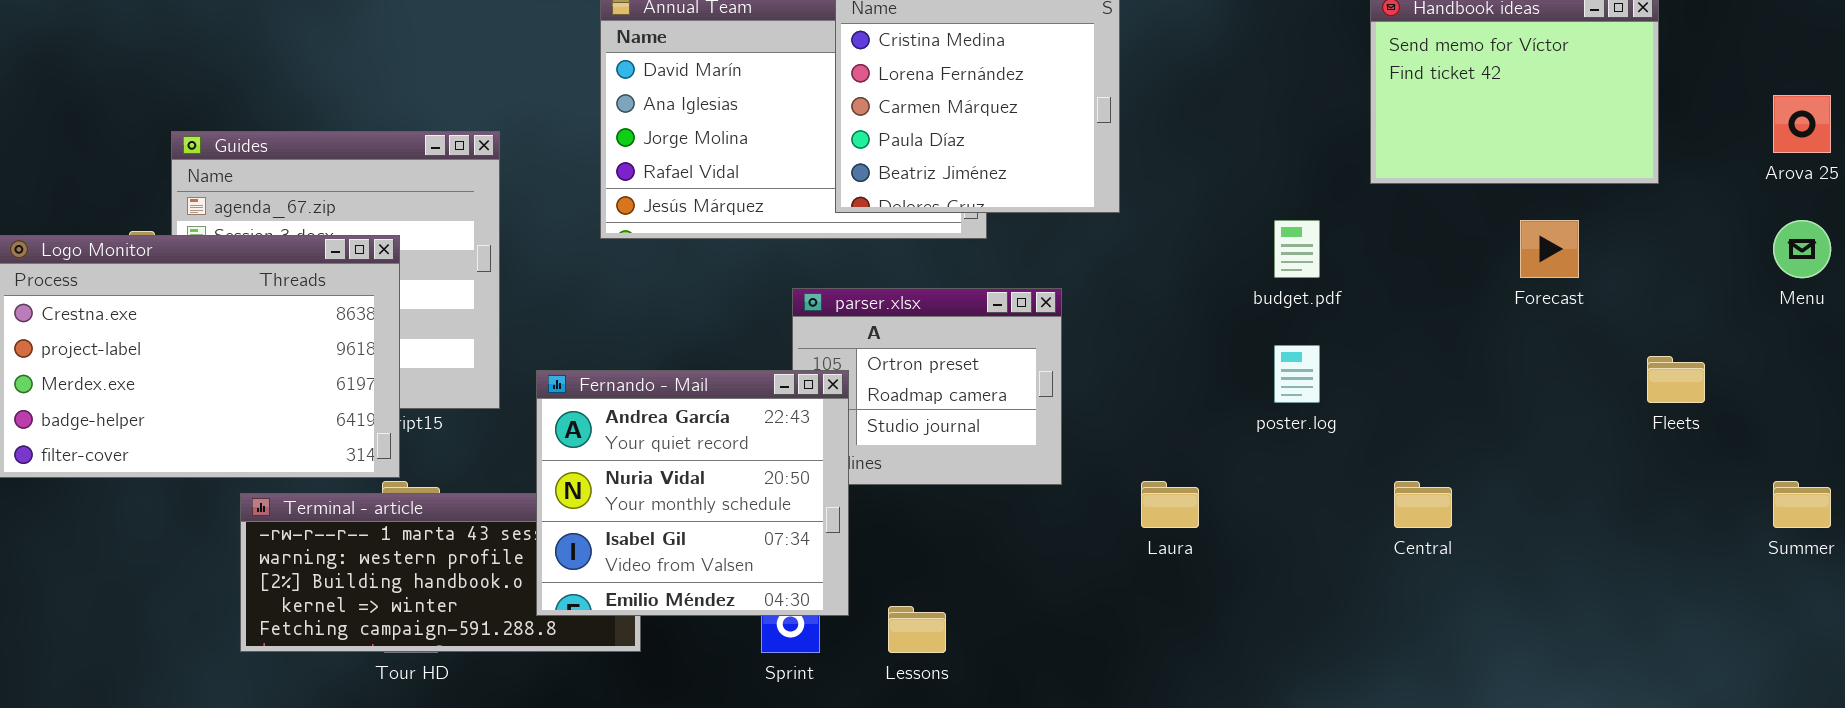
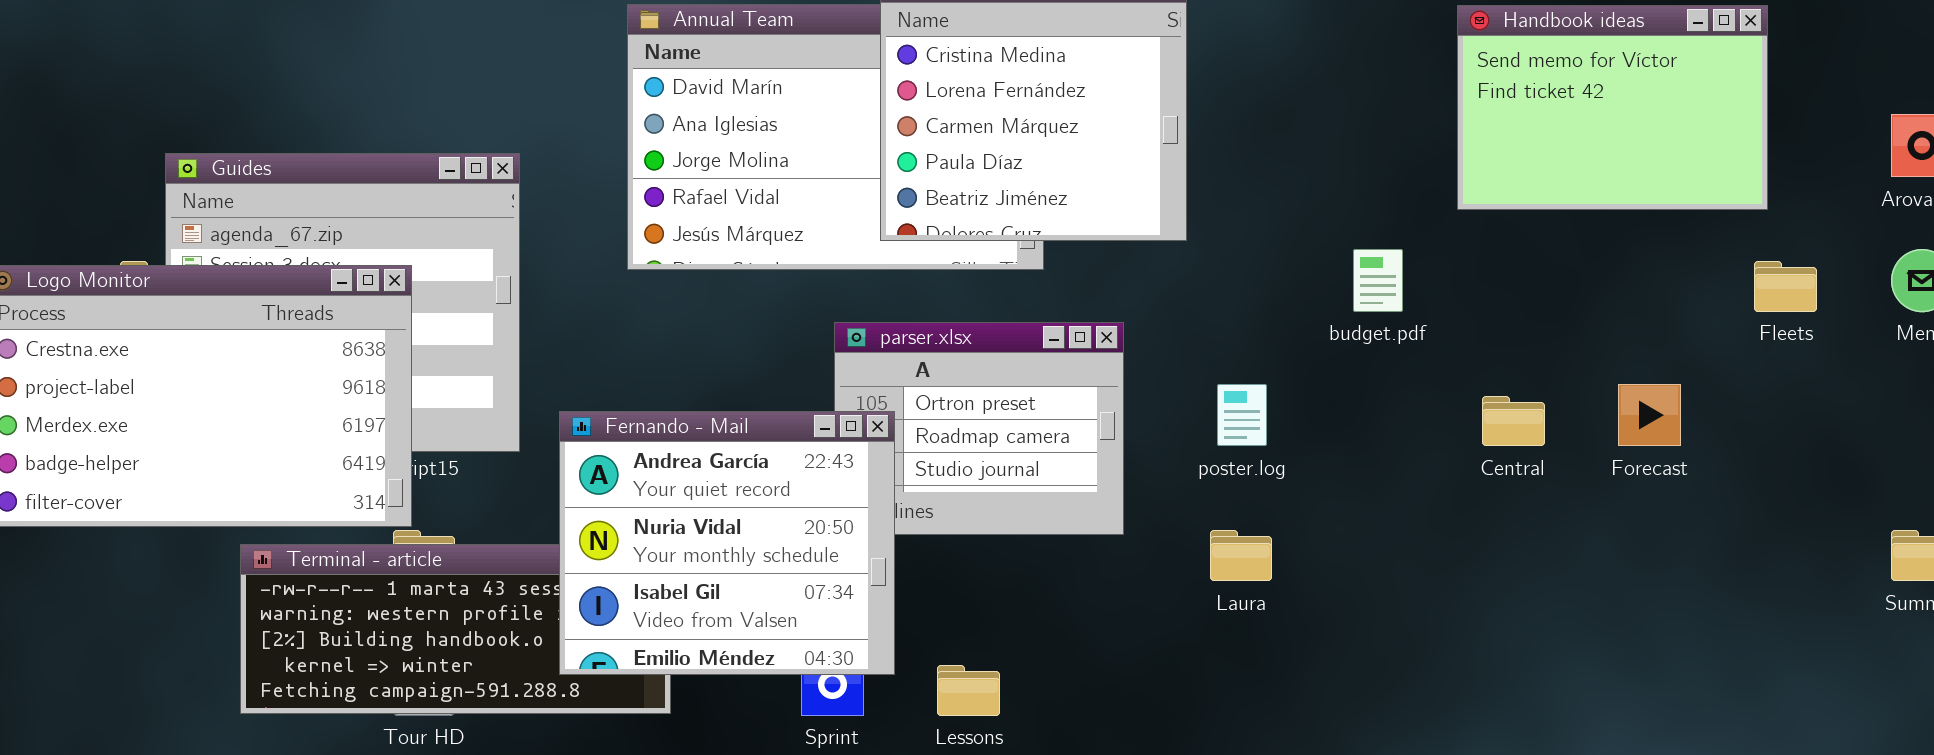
Forecast: [1520,220,1579,278] -> [1618,384,1681,446], moved
poster.log: [1274,345,1320,403] -> [1217,384,1267,446], moved
Fleets: [1647,356,1705,403] -> [1754,261,1817,312], moved
Central: [1394,481,1452,528] -> [1482,396,1545,446], moved

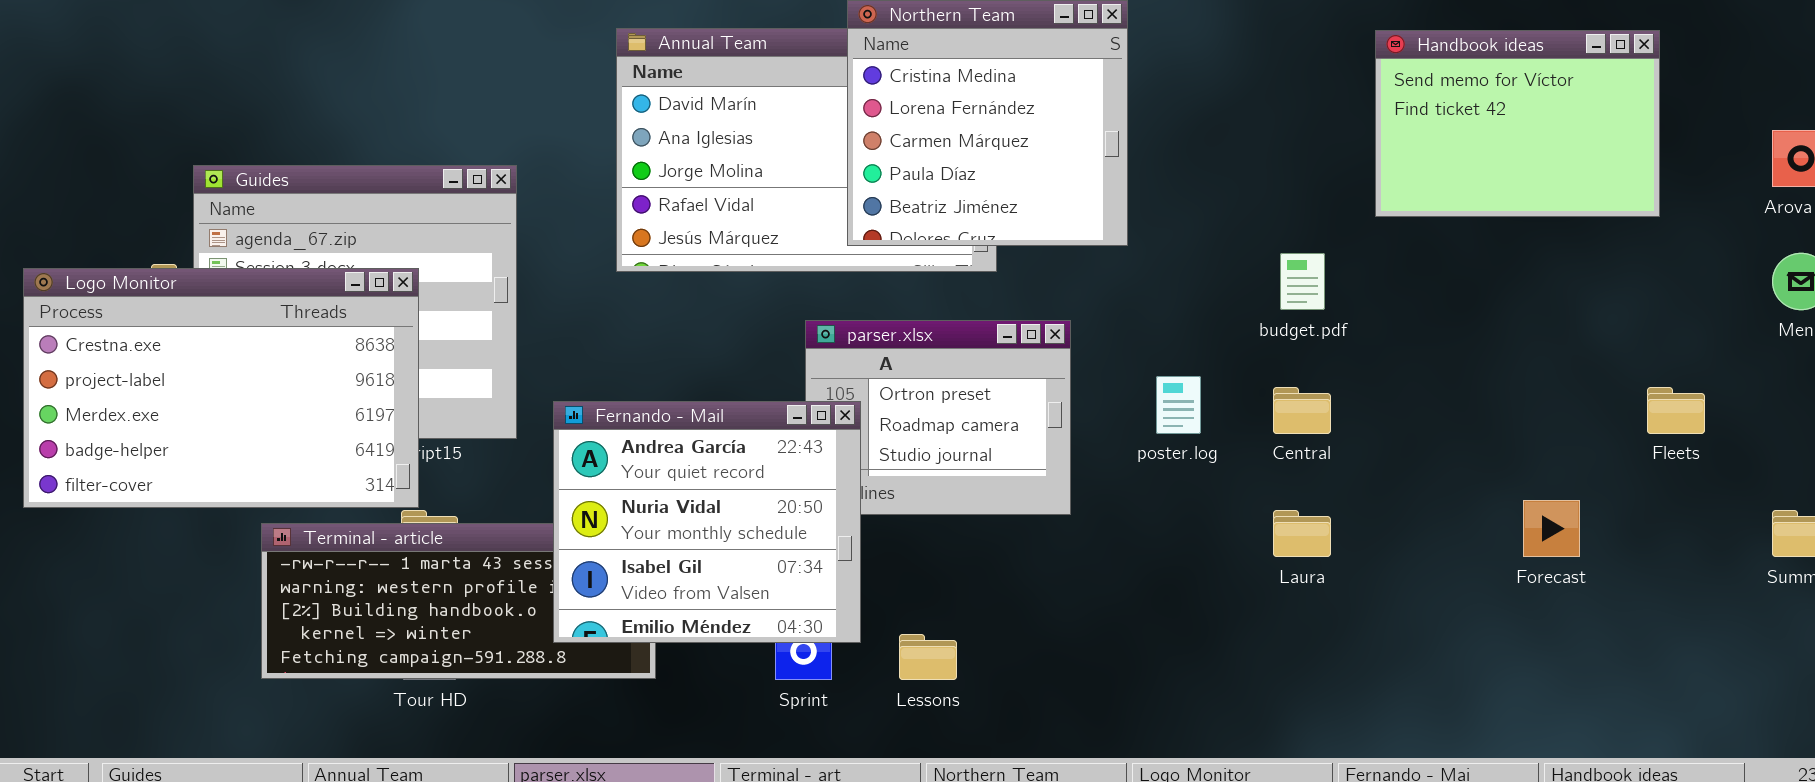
Fleets: [1754,261,1817,312] -> [1647,387,1705,434], moved
Forecast: [1618,384,1681,446] -> [1523,500,1580,557], moved
Central: [1482,396,1545,446] -> [1273,387,1331,434], moved
Laura: [1210,530,1272,581] -> [1273,510,1331,557], moved

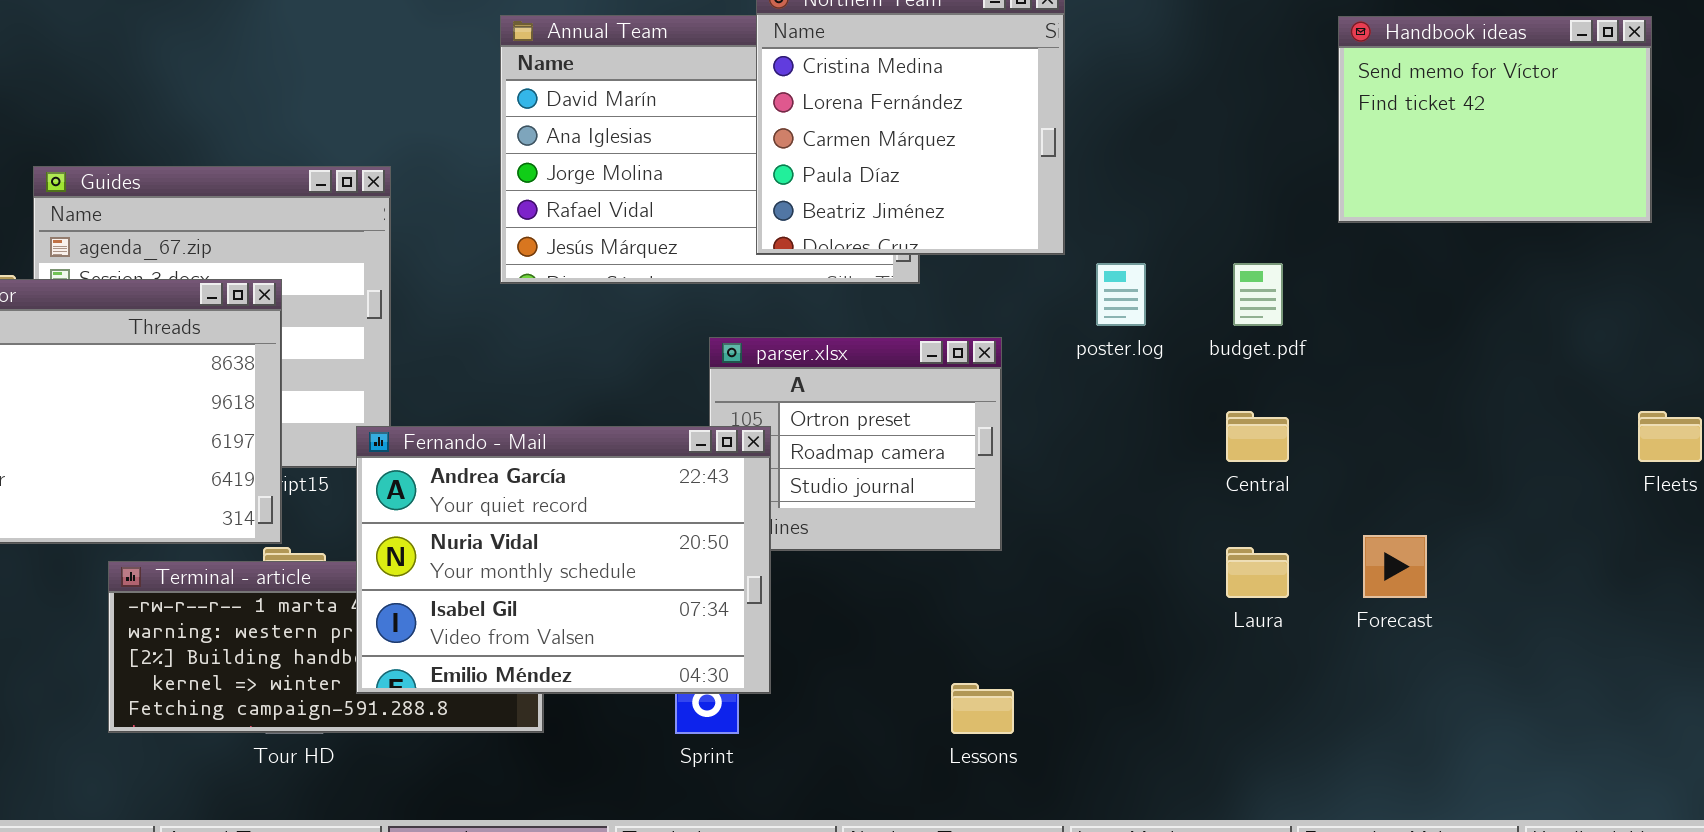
poster.log: [1156,376,1201,434] -> [1096,263,1146,326], moved
Fernando - Mail: [553,401,861,643] -> [356,426,771,694], resized
Forecast: [1523,500,1580,557] -> [1363,535,1427,598], moved
Lessons: [899,634,957,680] -> [951,683,1014,734], moved

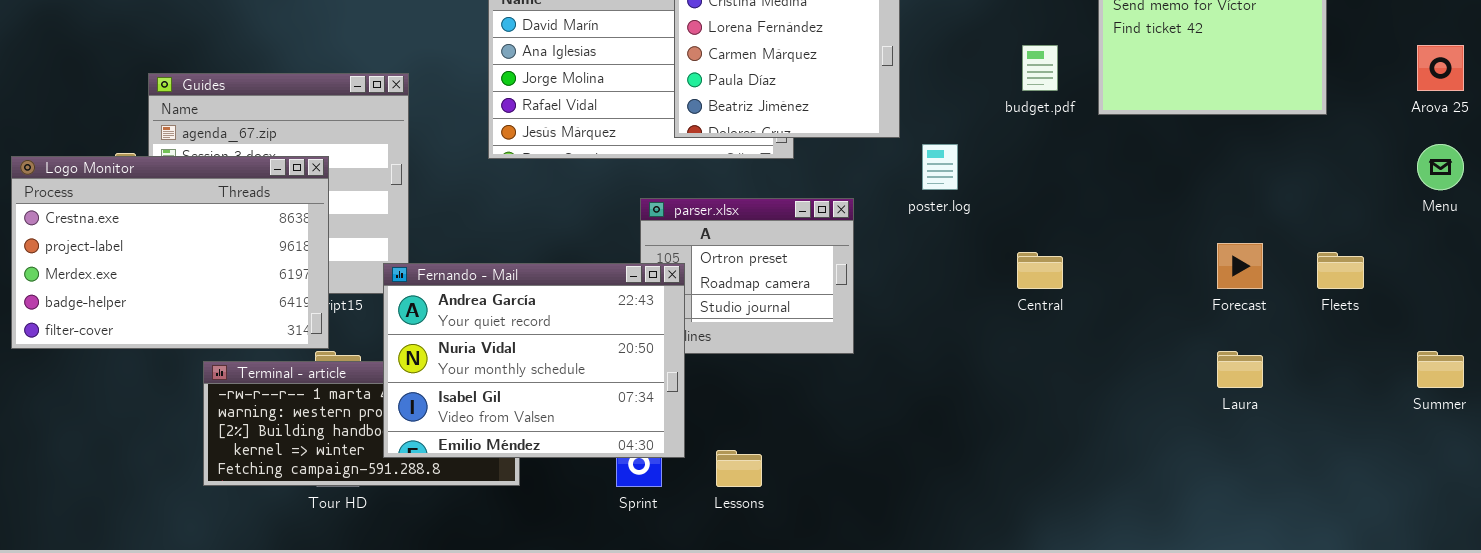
budget.pdf: [1233,263,1283,326] -> [1022,45,1058,91], moved
Forecast: [1363,535,1427,598] -> [1217,243,1263,289], moved
Laura: [1226,547,1289,598] -> [1217,351,1263,388], moved
Lessons: [951,683,1014,734] -> [716,450,762,487], moved

